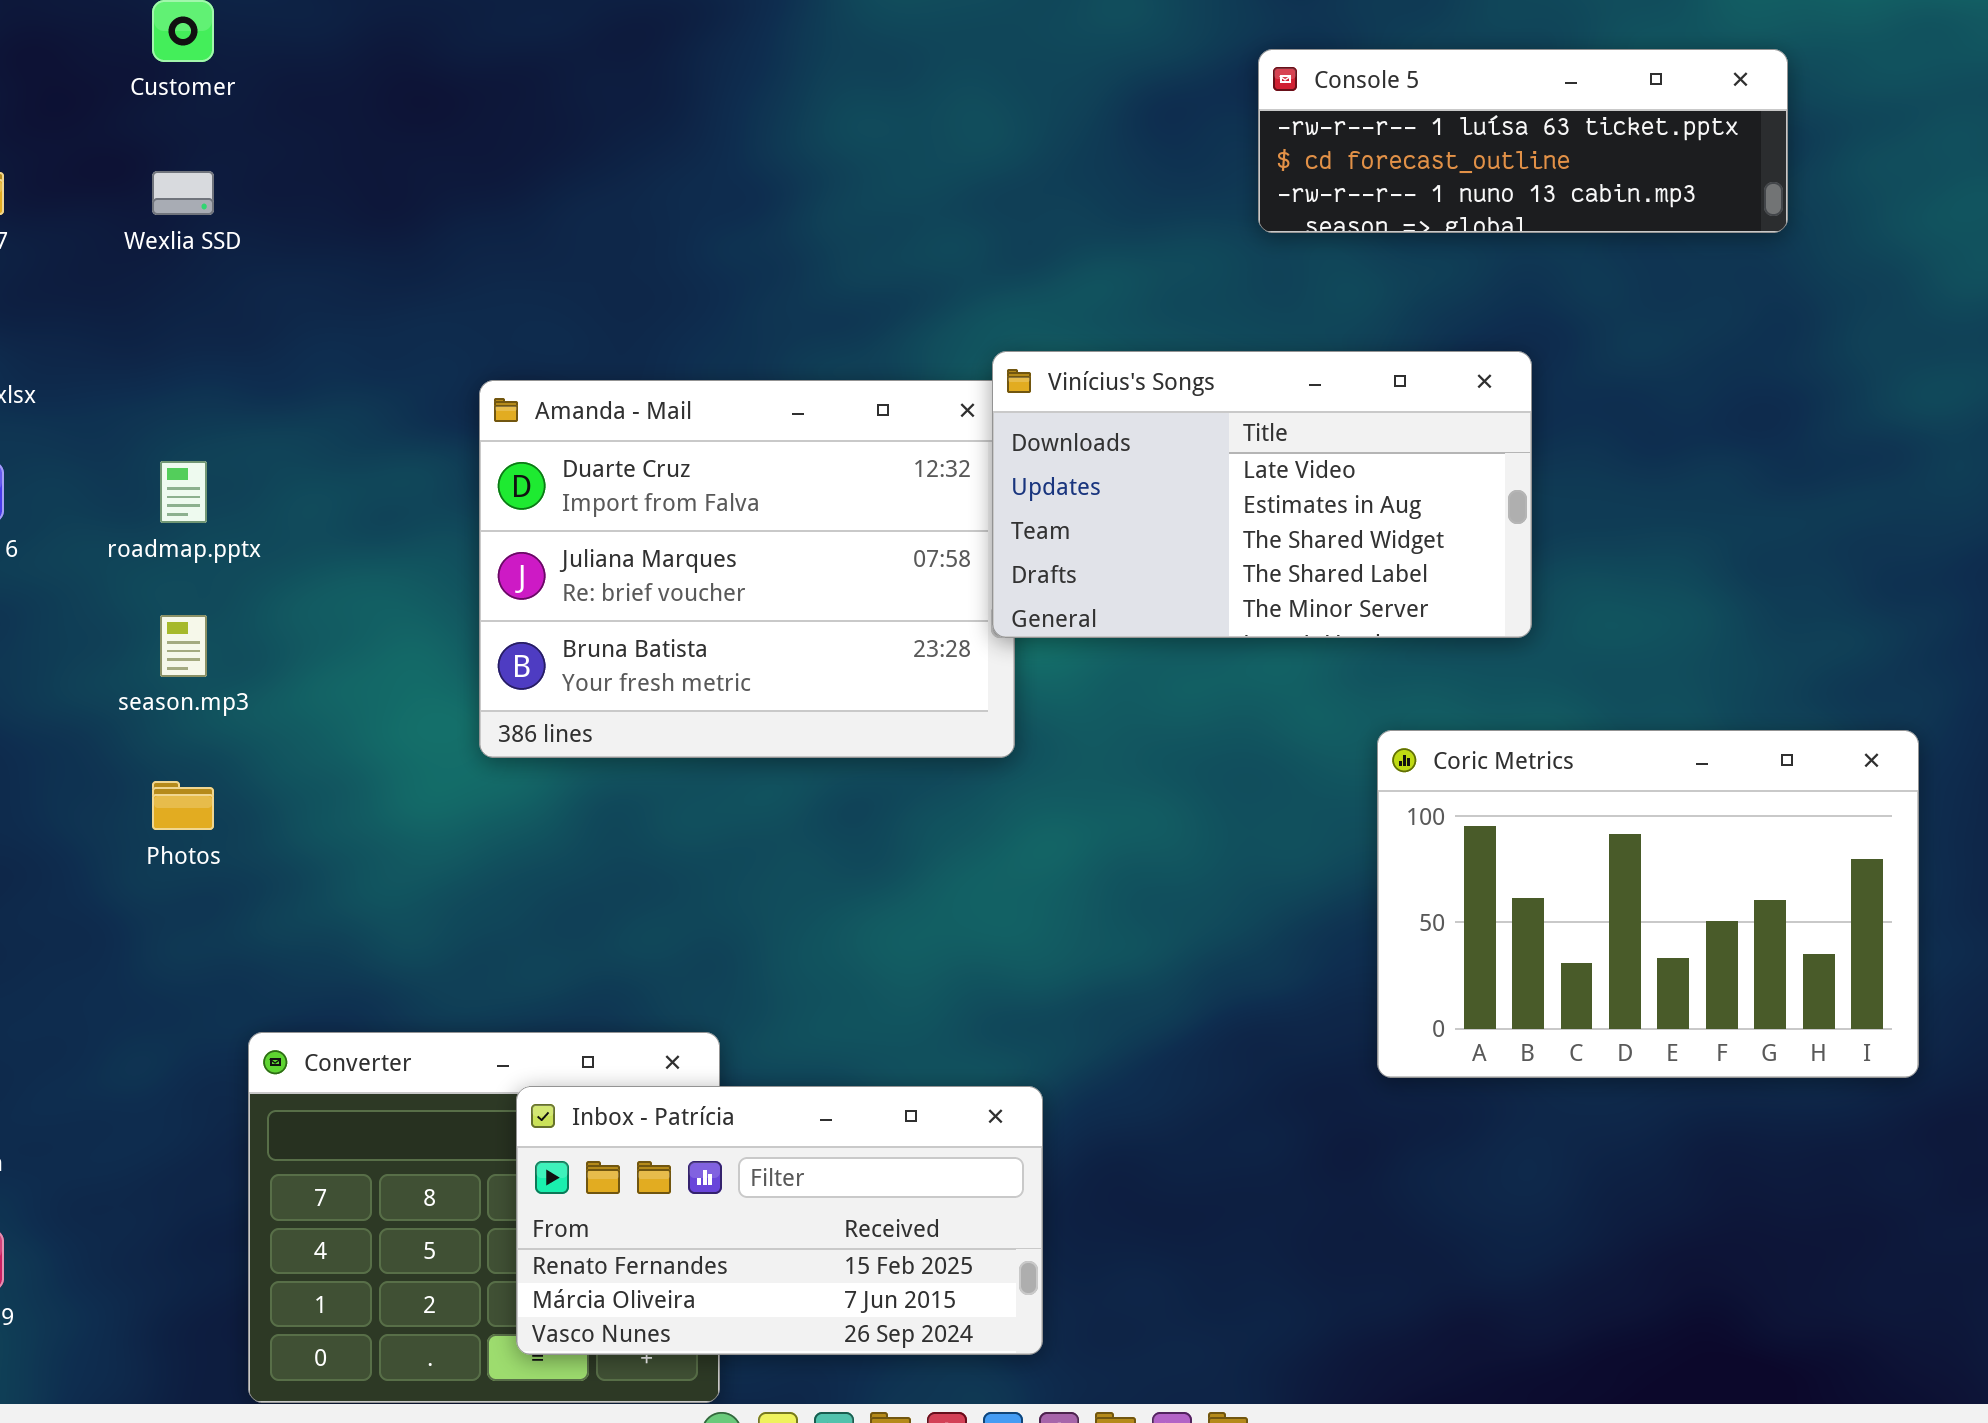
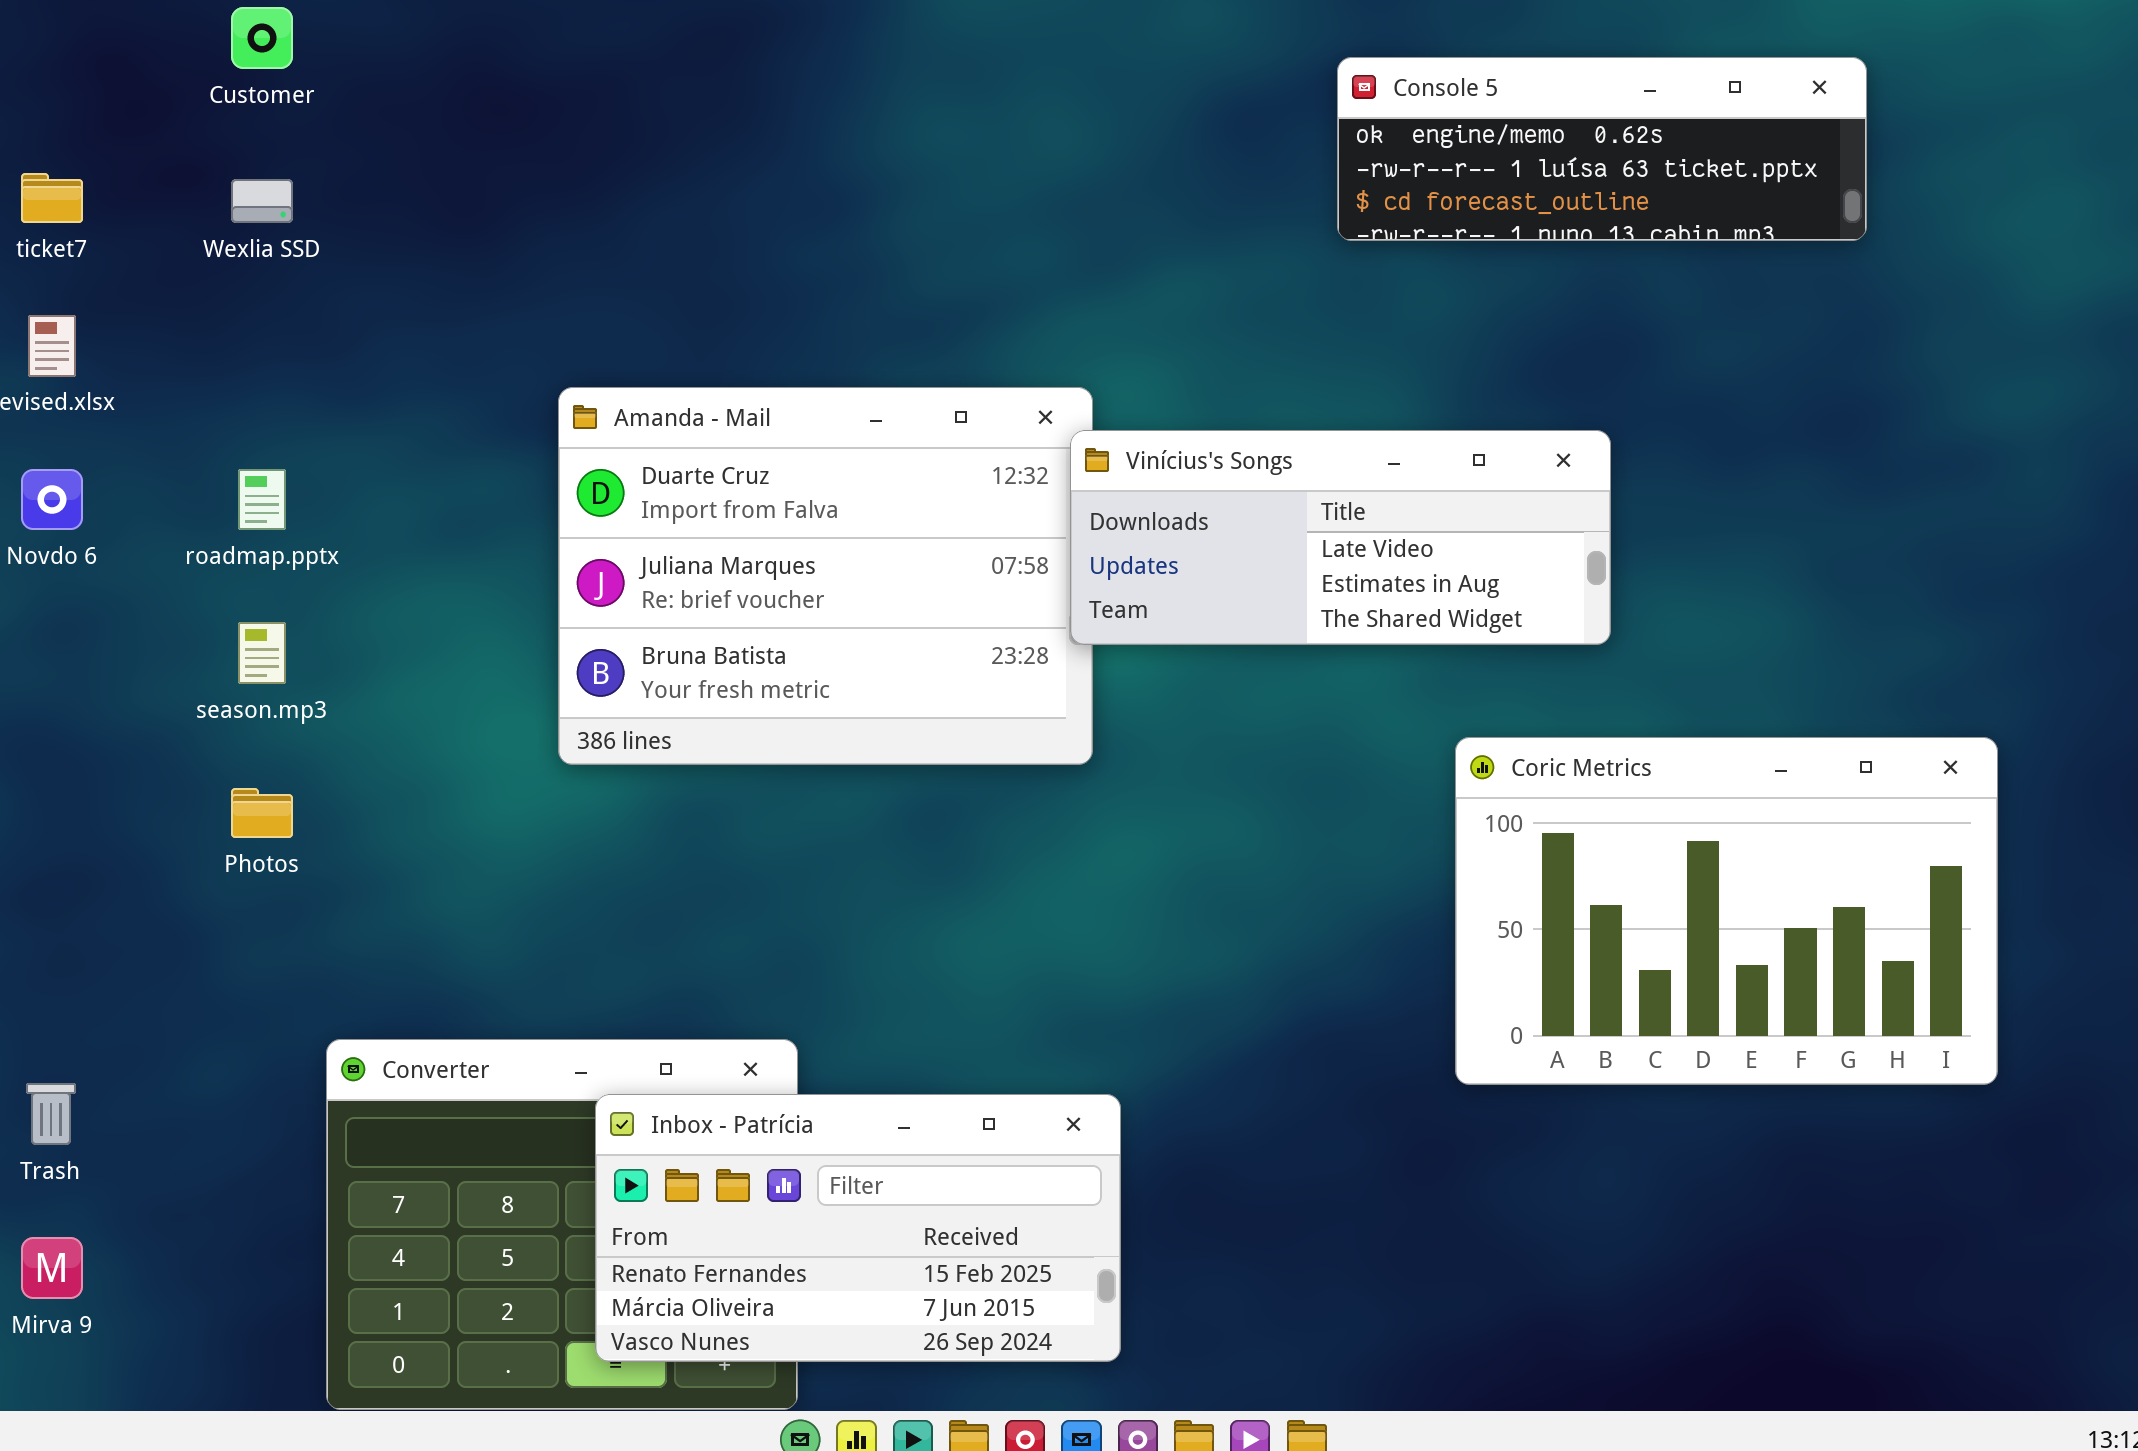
Console 5: [1258,49,1788,233] -> [1337,57,1867,241], scrolled up 1 row
Vinícius's Songs: [992,351,1532,638] -> [1070,430,1611,645], resized

